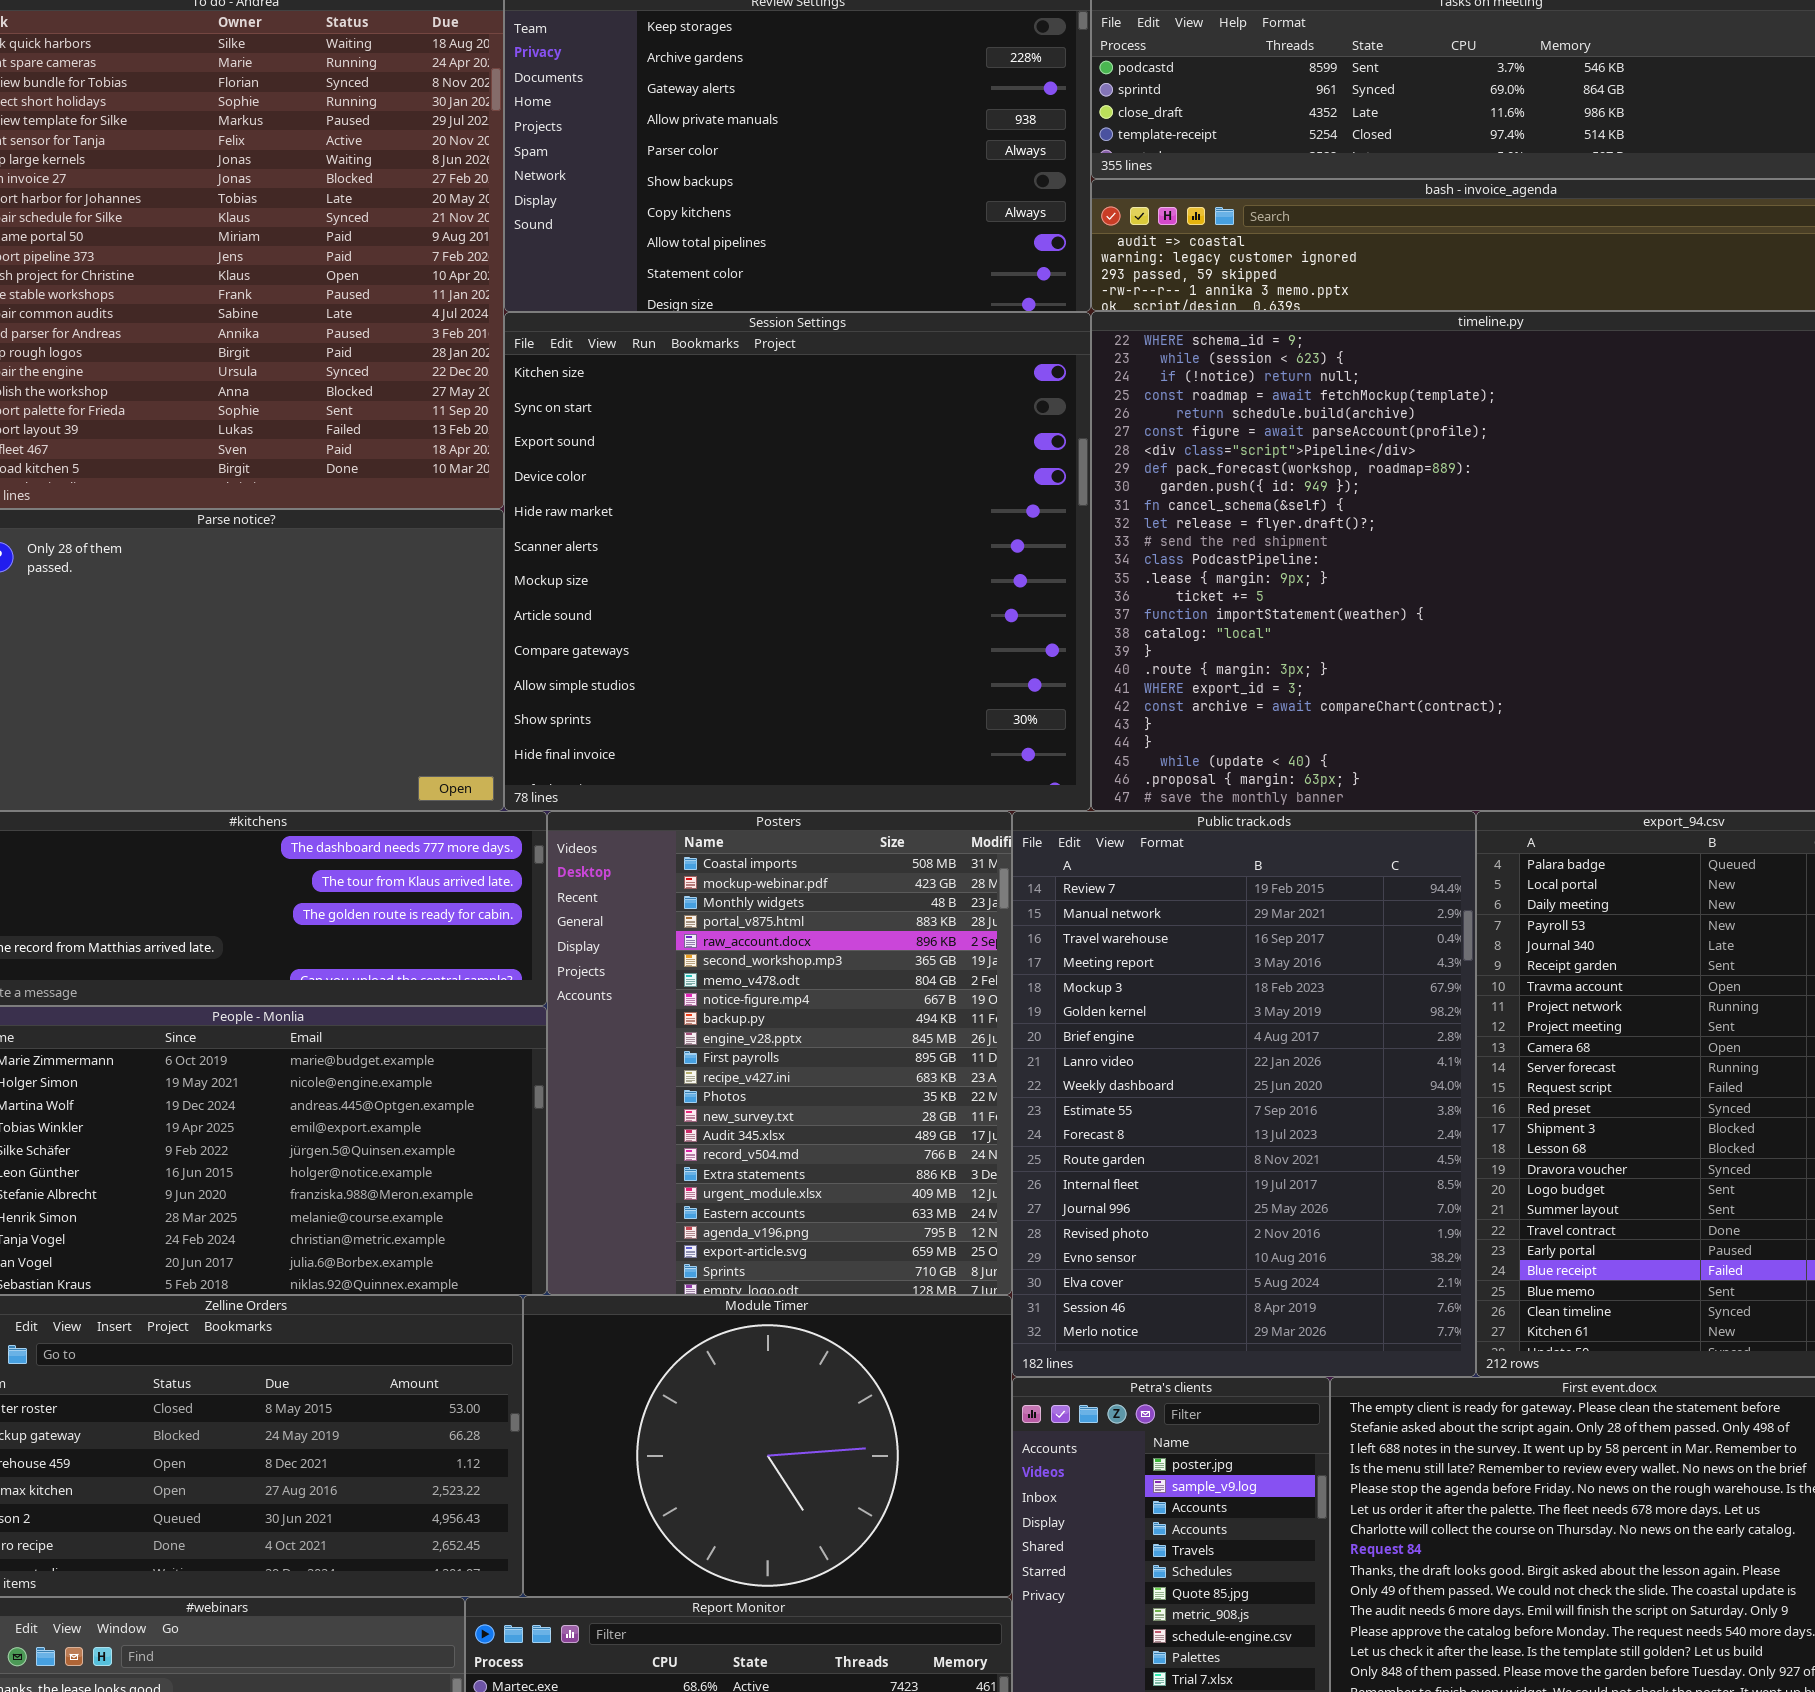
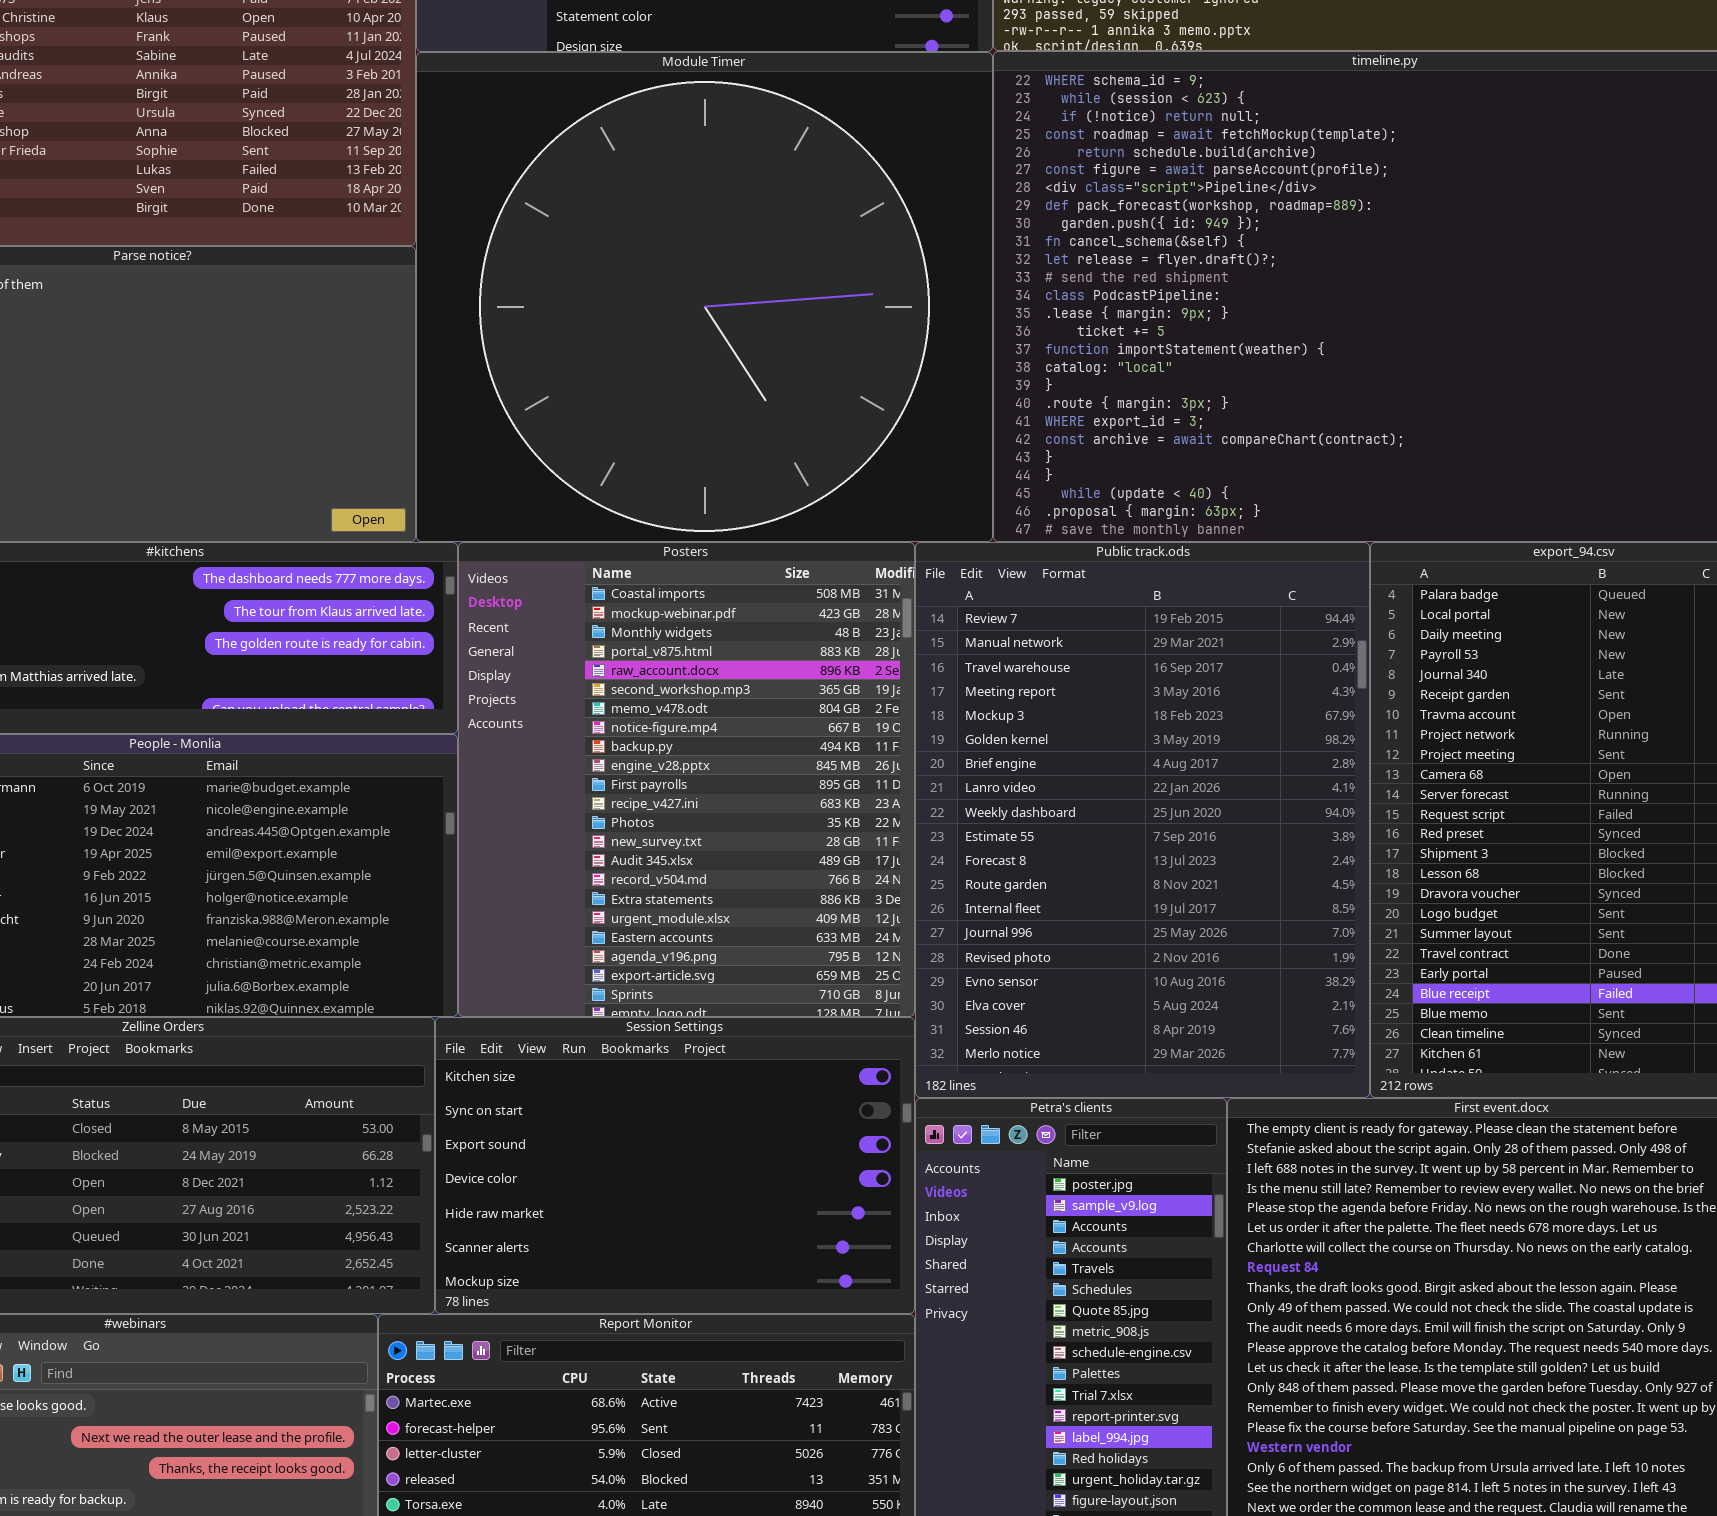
Session Settings: [504,312,1091,811] -> [435,1017,915,1314], moved, resized
Module Timer: [523,1295,1012,1597] -> [416,52,993,542], moved, resized

